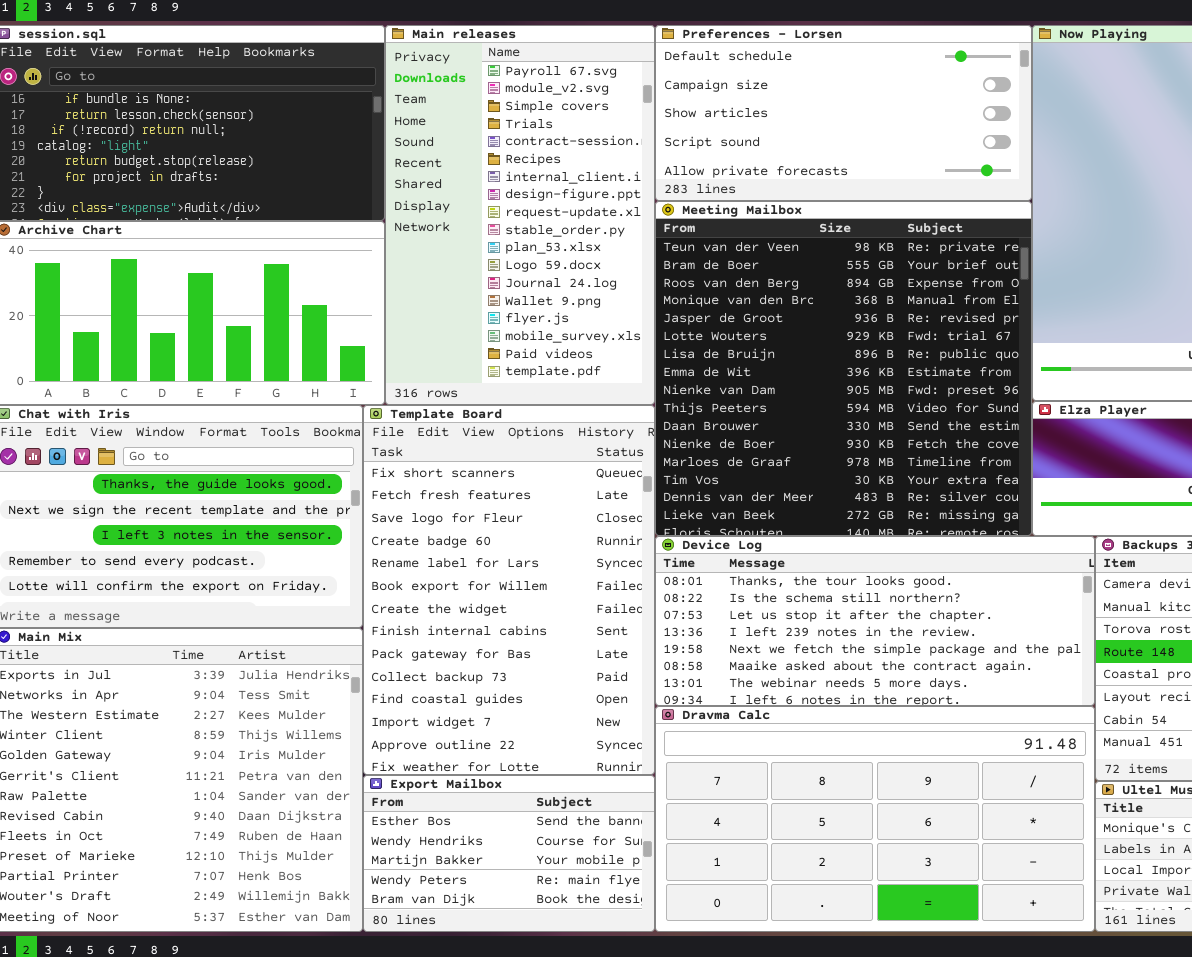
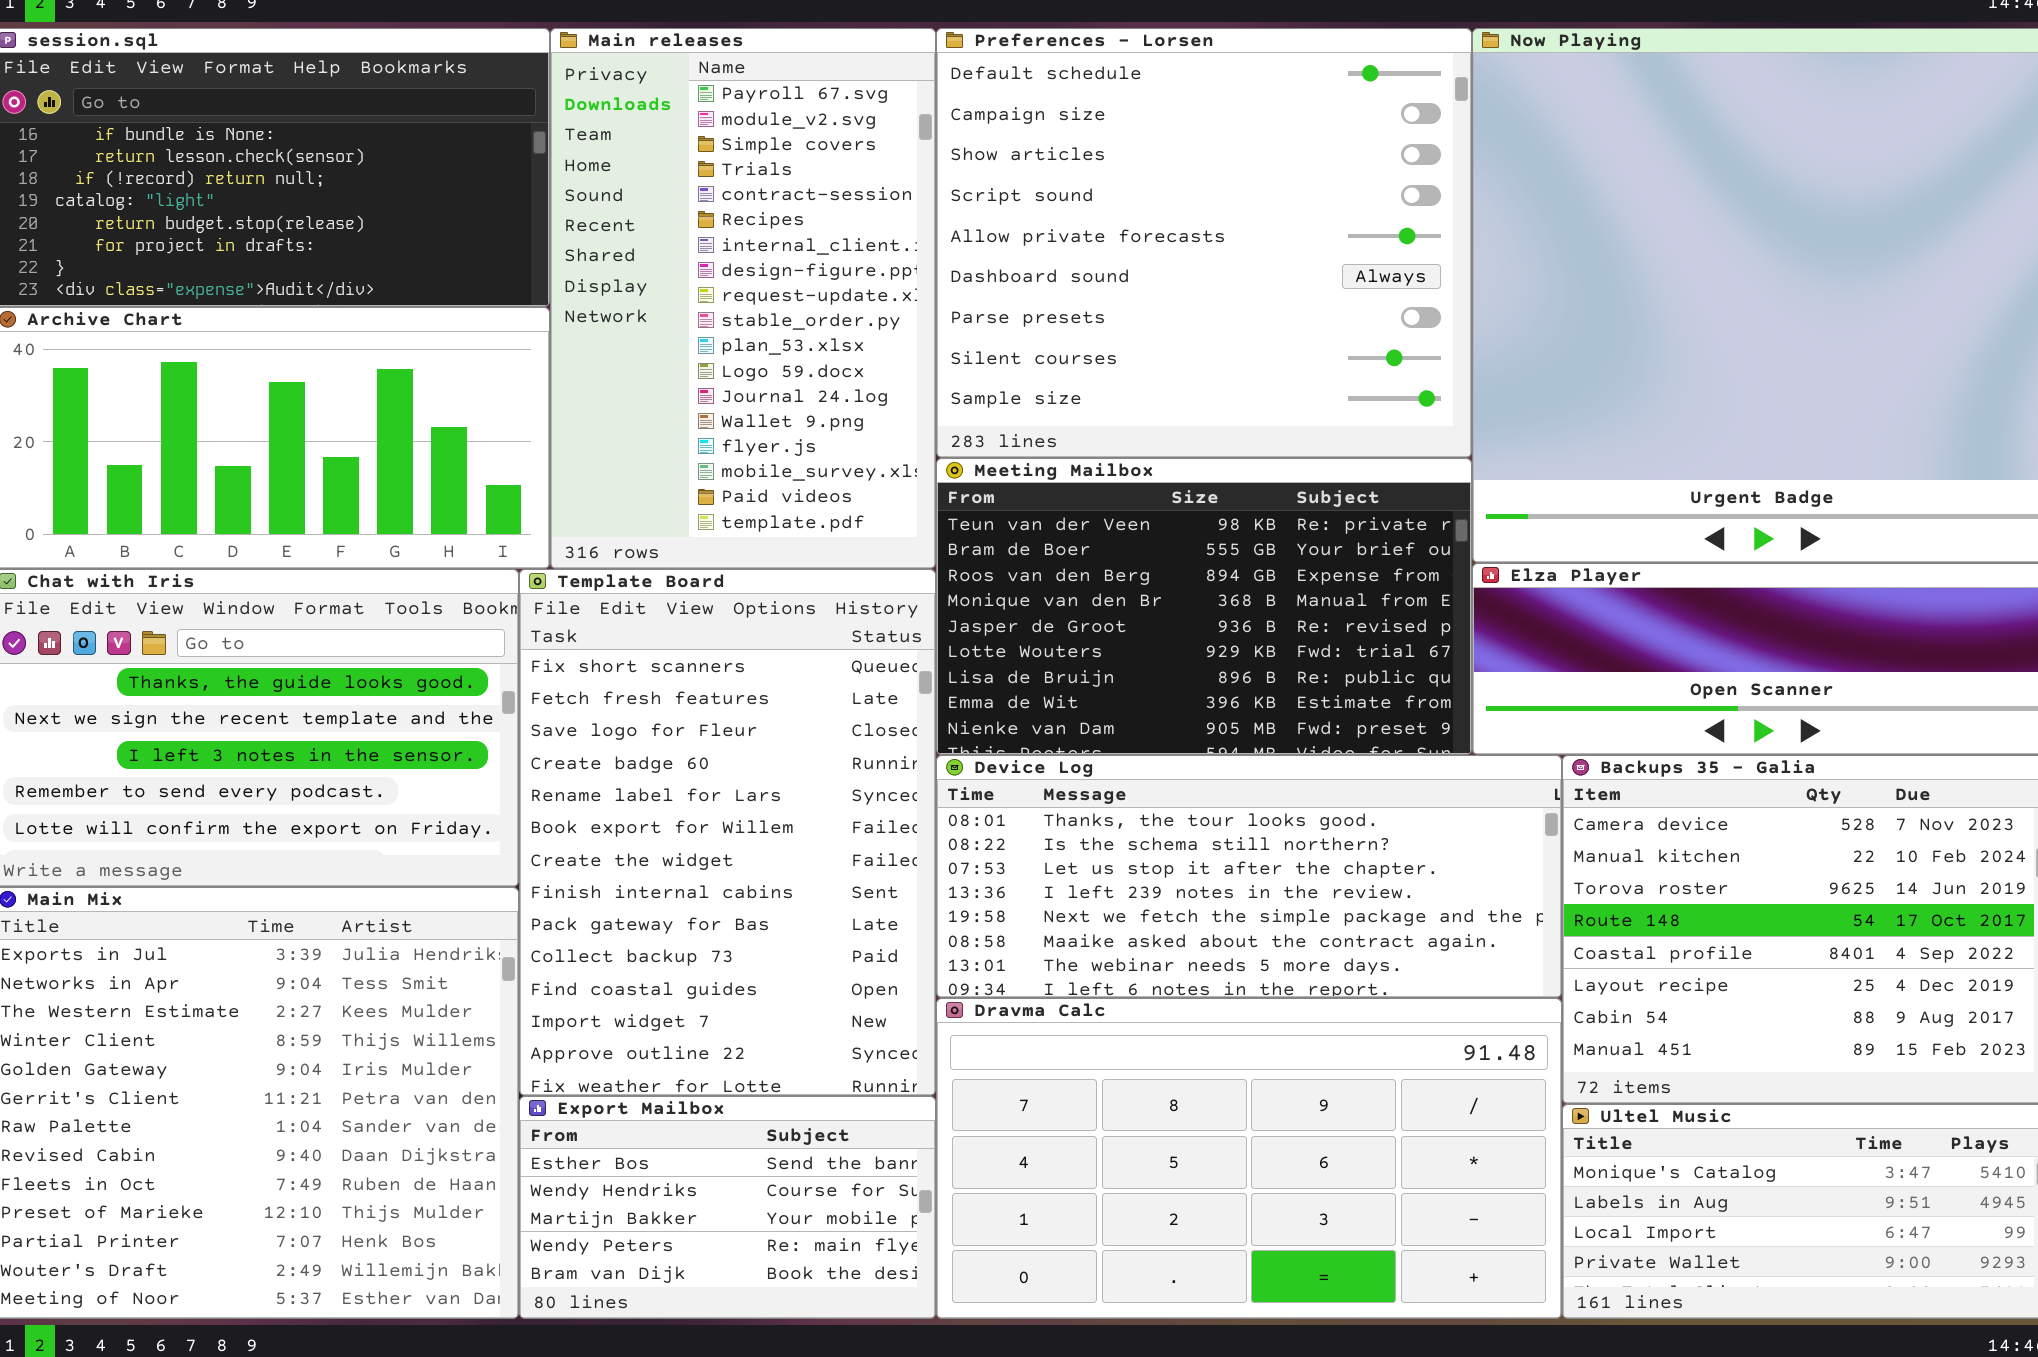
Preferences - Lorsen: [655,25,1032,201] -> [936,28,1472,458], resized
Meeting Mailbox: [655,201,1032,536] -> [936,458,1472,755], resized

